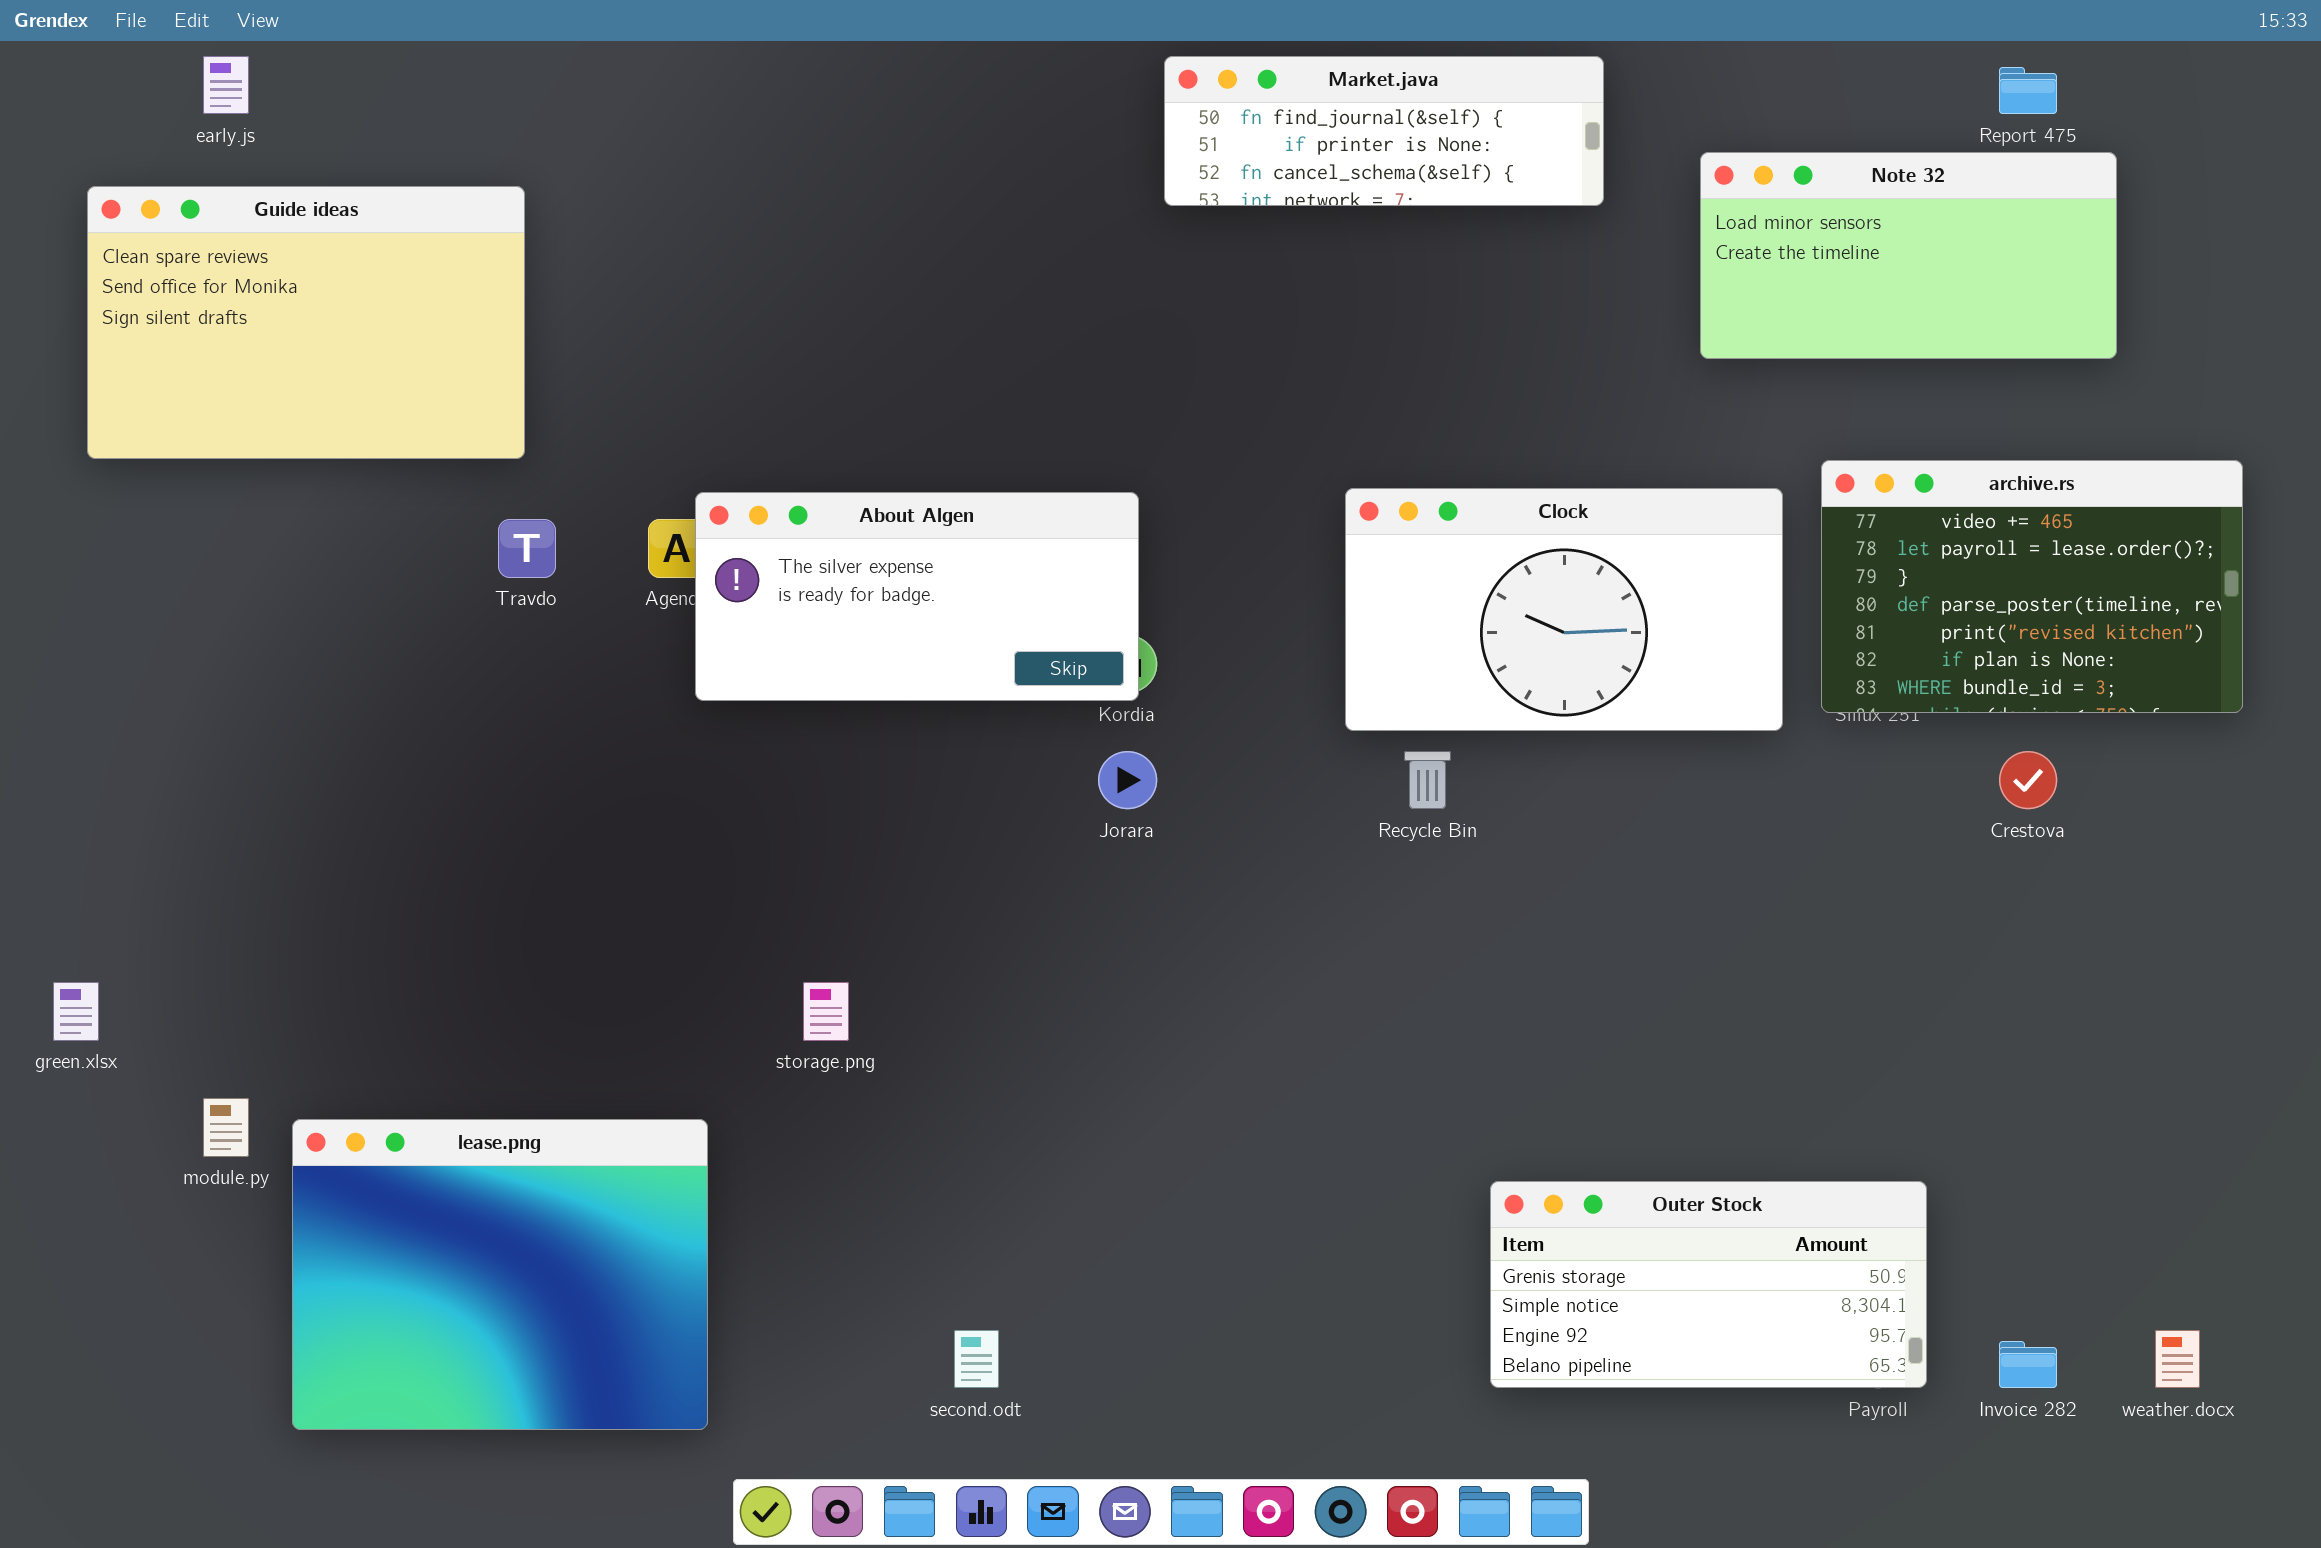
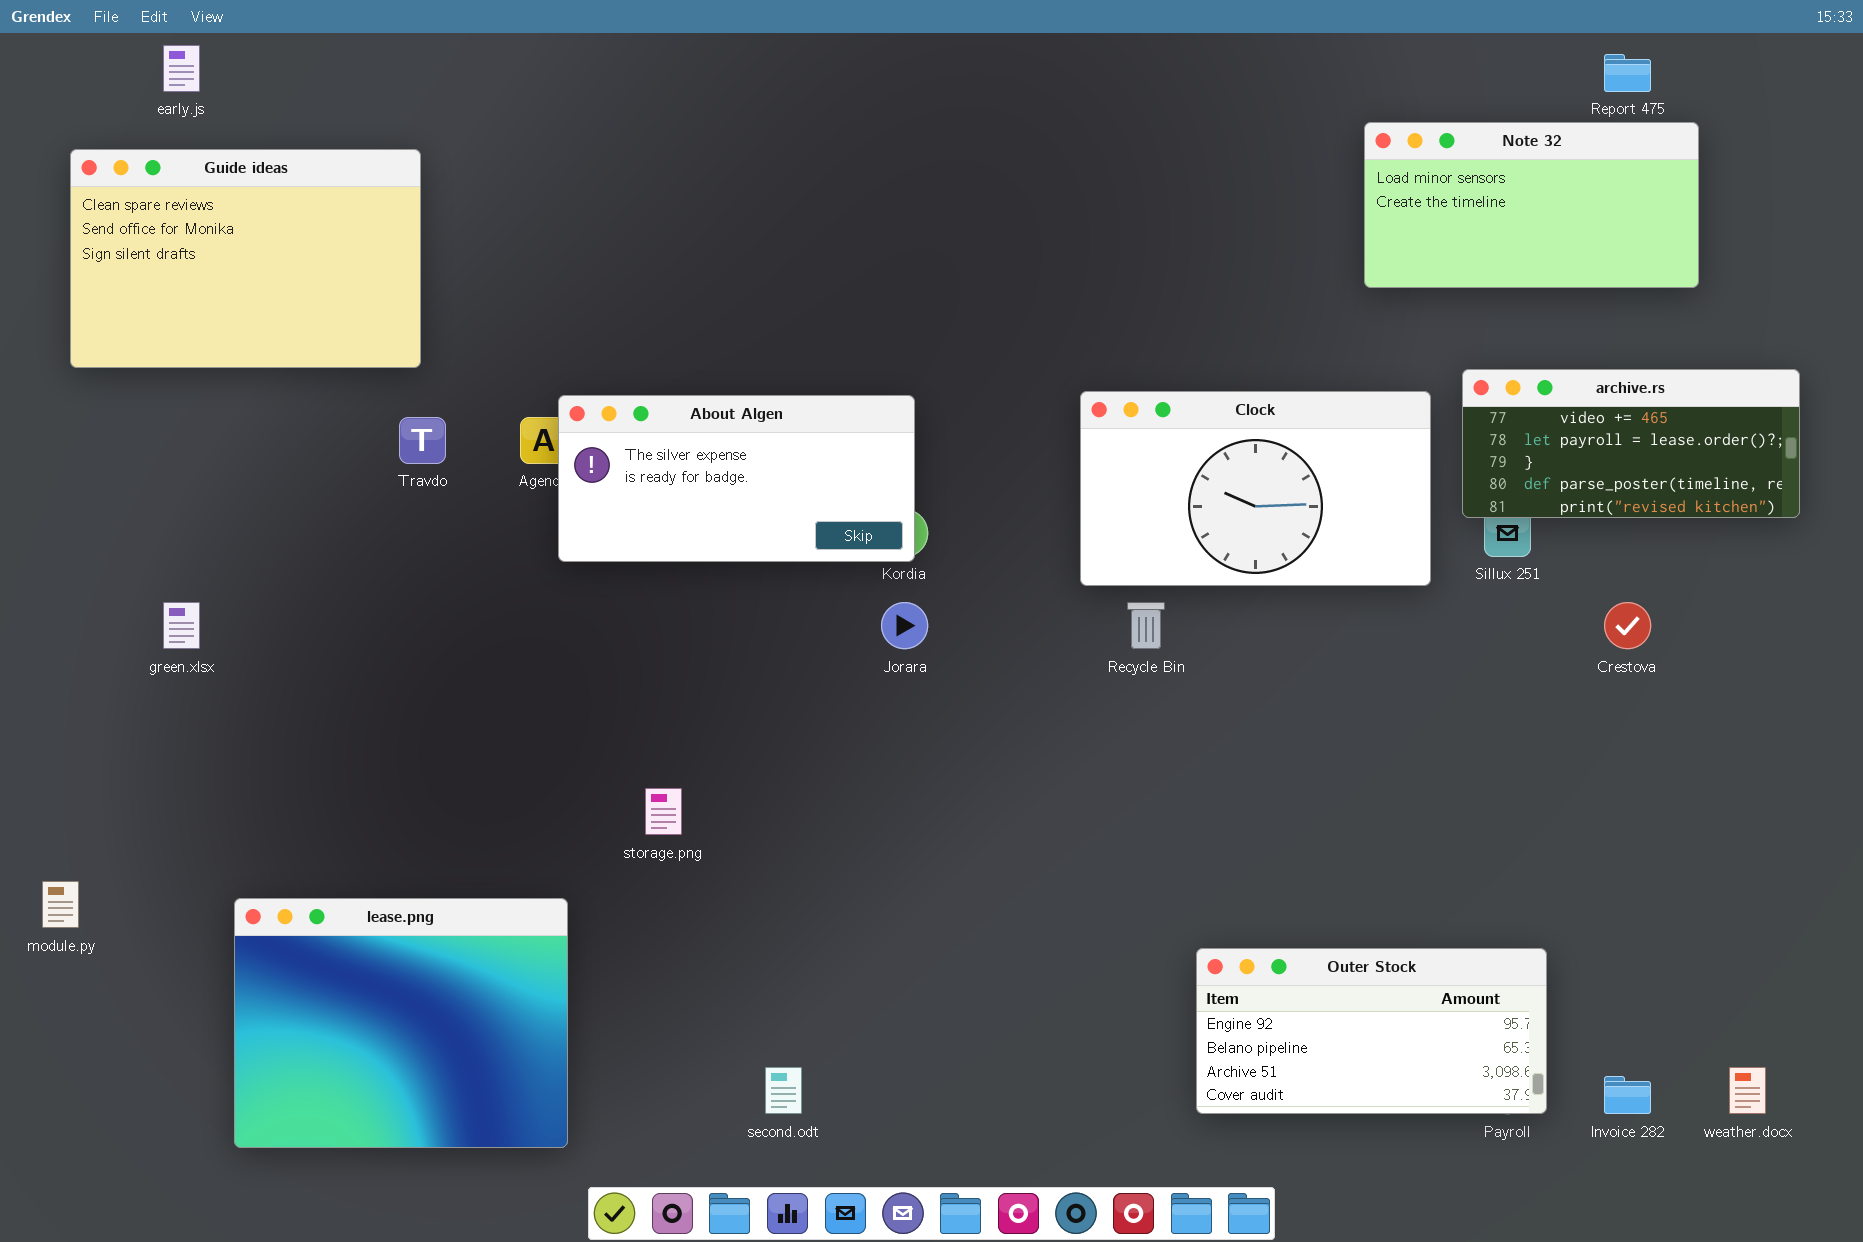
Market.java: [1164,56,1604,206] -> none, closed
archive.rs: [1821,460,2243,713] -> [1462,369,1800,518], resized
green.xlsx: [53,982,99,1041] -> [163,602,200,649], moved
module.py: [203,1098,249,1157] -> [42,881,79,928], moved
Outer Stock: [1490,1181,1927,1388] -> [1196,948,1547,1114], scrolled down 2 rows

